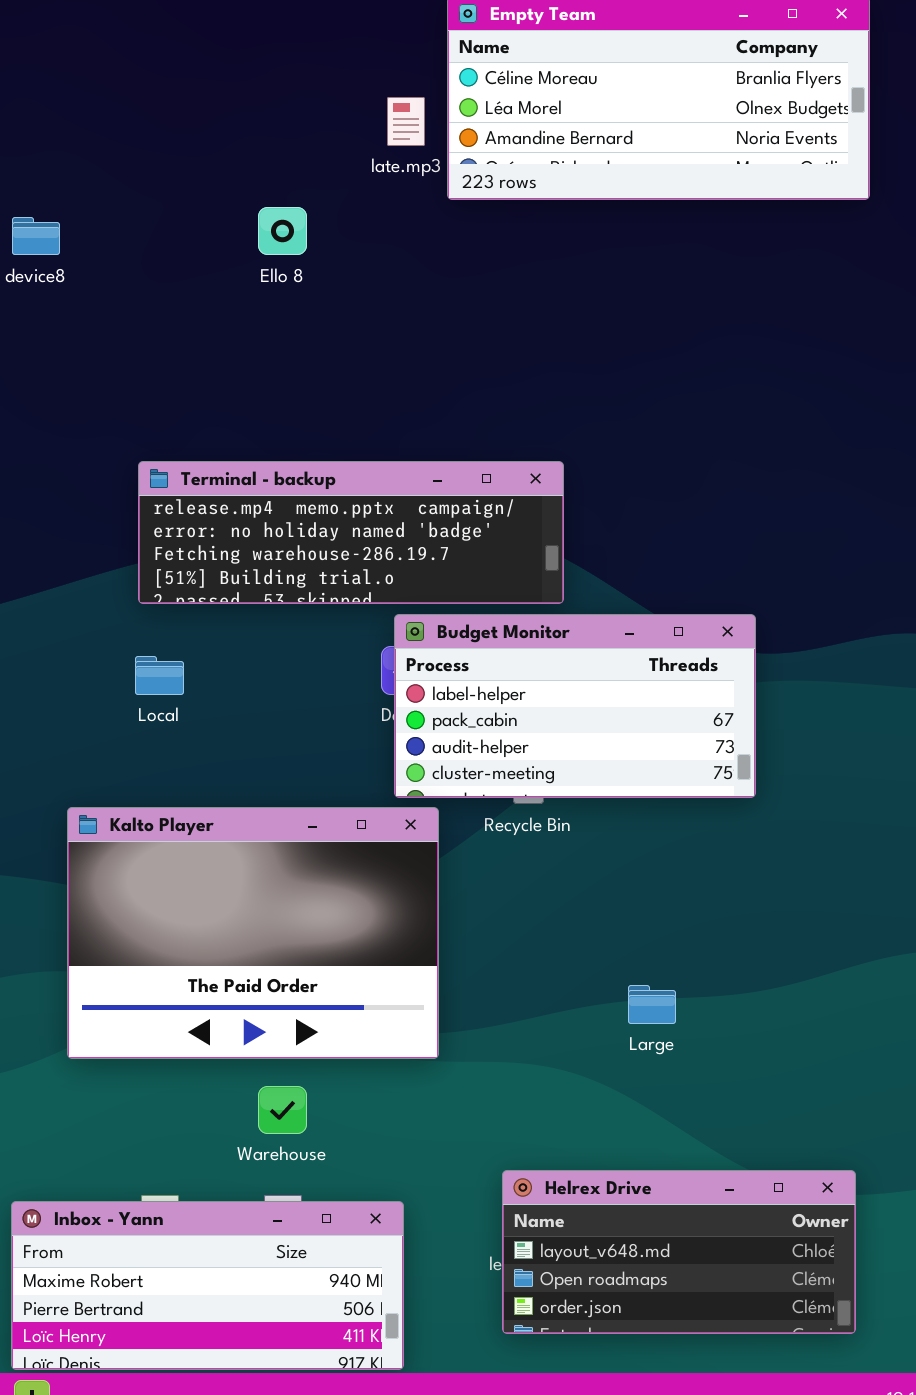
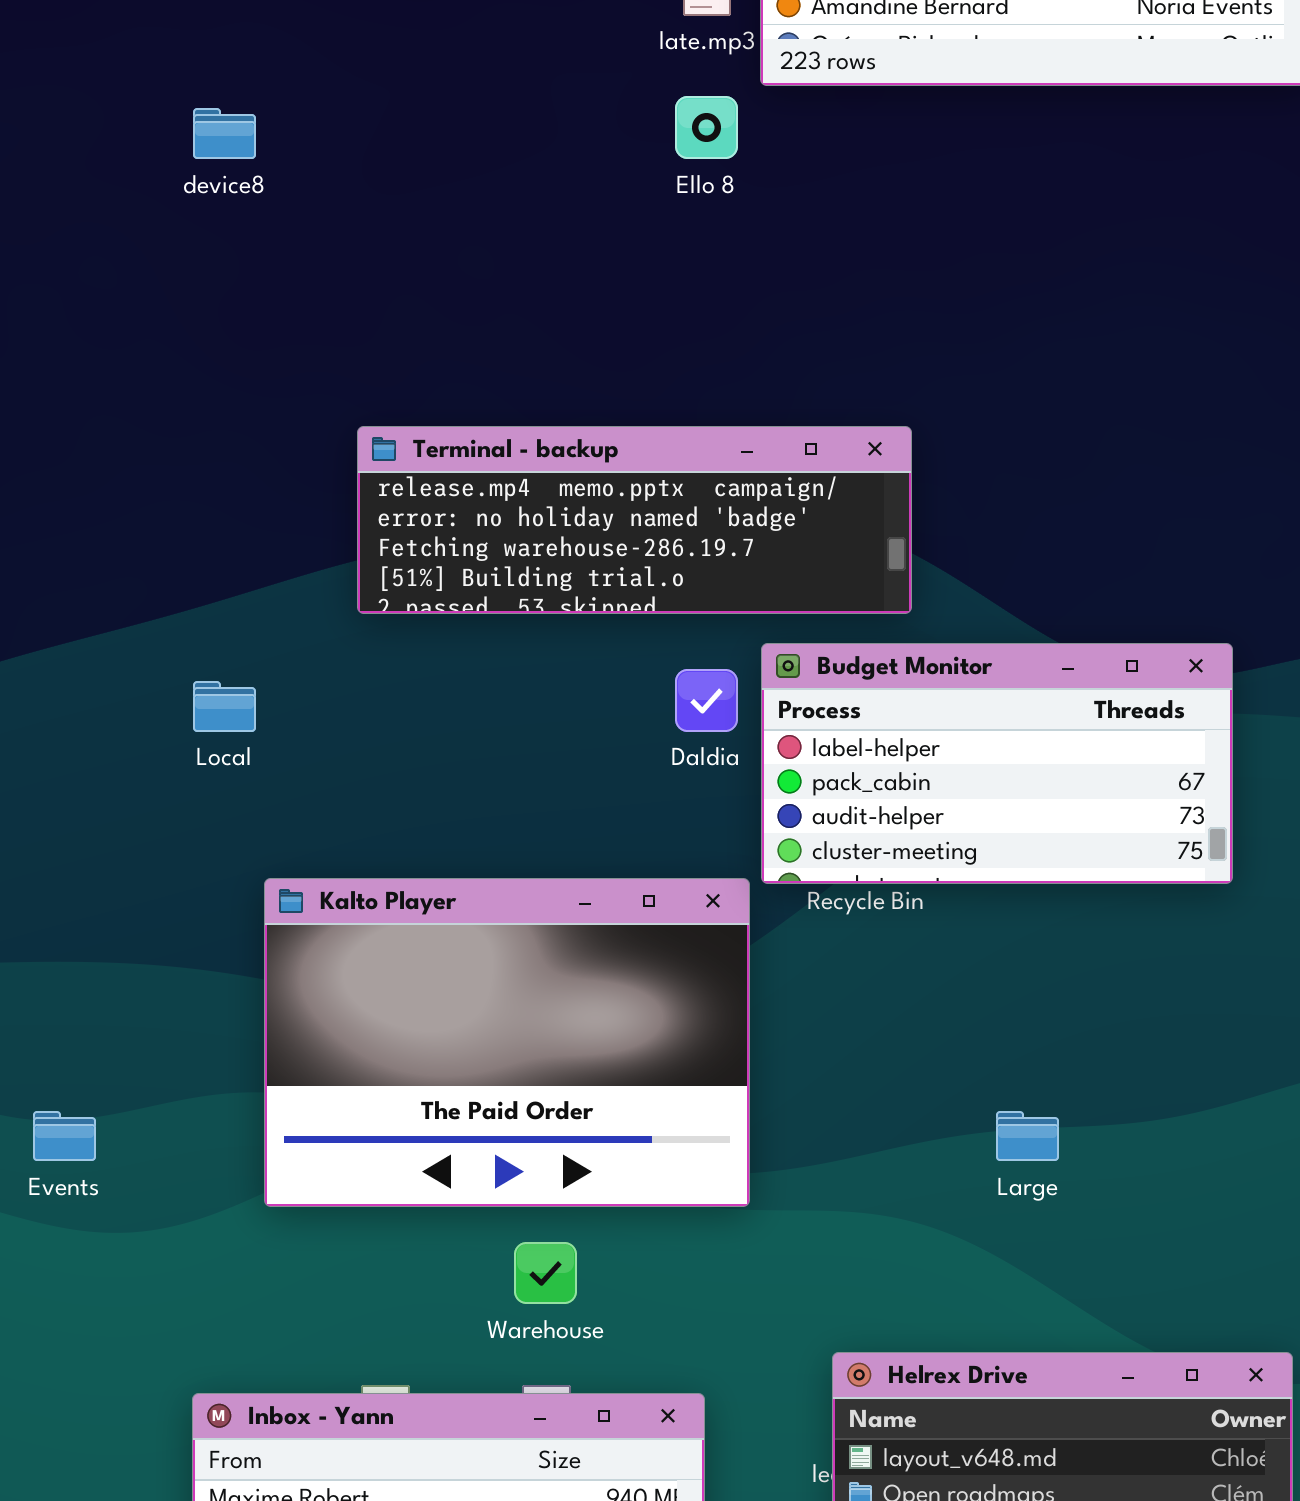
Ello 8: [258,207,307,255] -> [675,96,738,159], moved
Budget Monitor: [394,614,756,798] -> [761,643,1233,884], moved
Local: [135,656,184,695] -> [193,681,256,732], moved

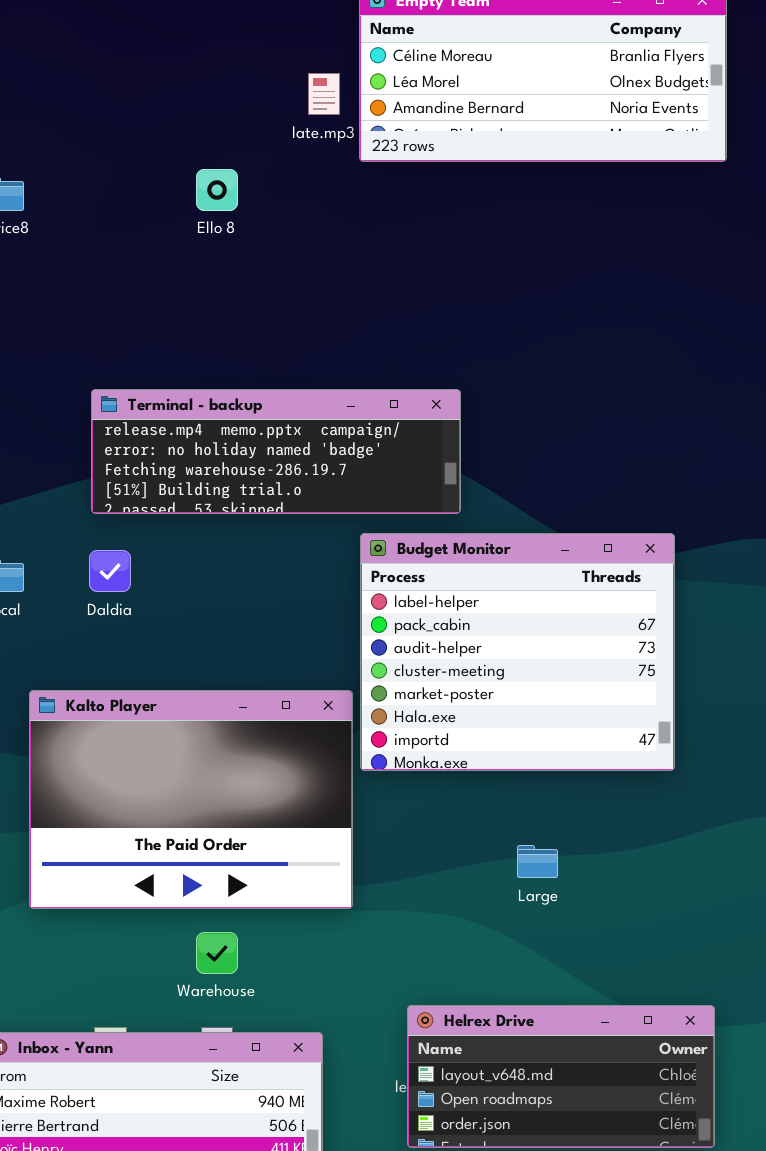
Ello 8: [675,96,738,159] -> [196,169,238,211], moved
Budget Monitor: [761,643,1233,884] -> [360,533,675,771], resized
Daldia: [675,669,738,732] -> [89,550,131,592], moved

